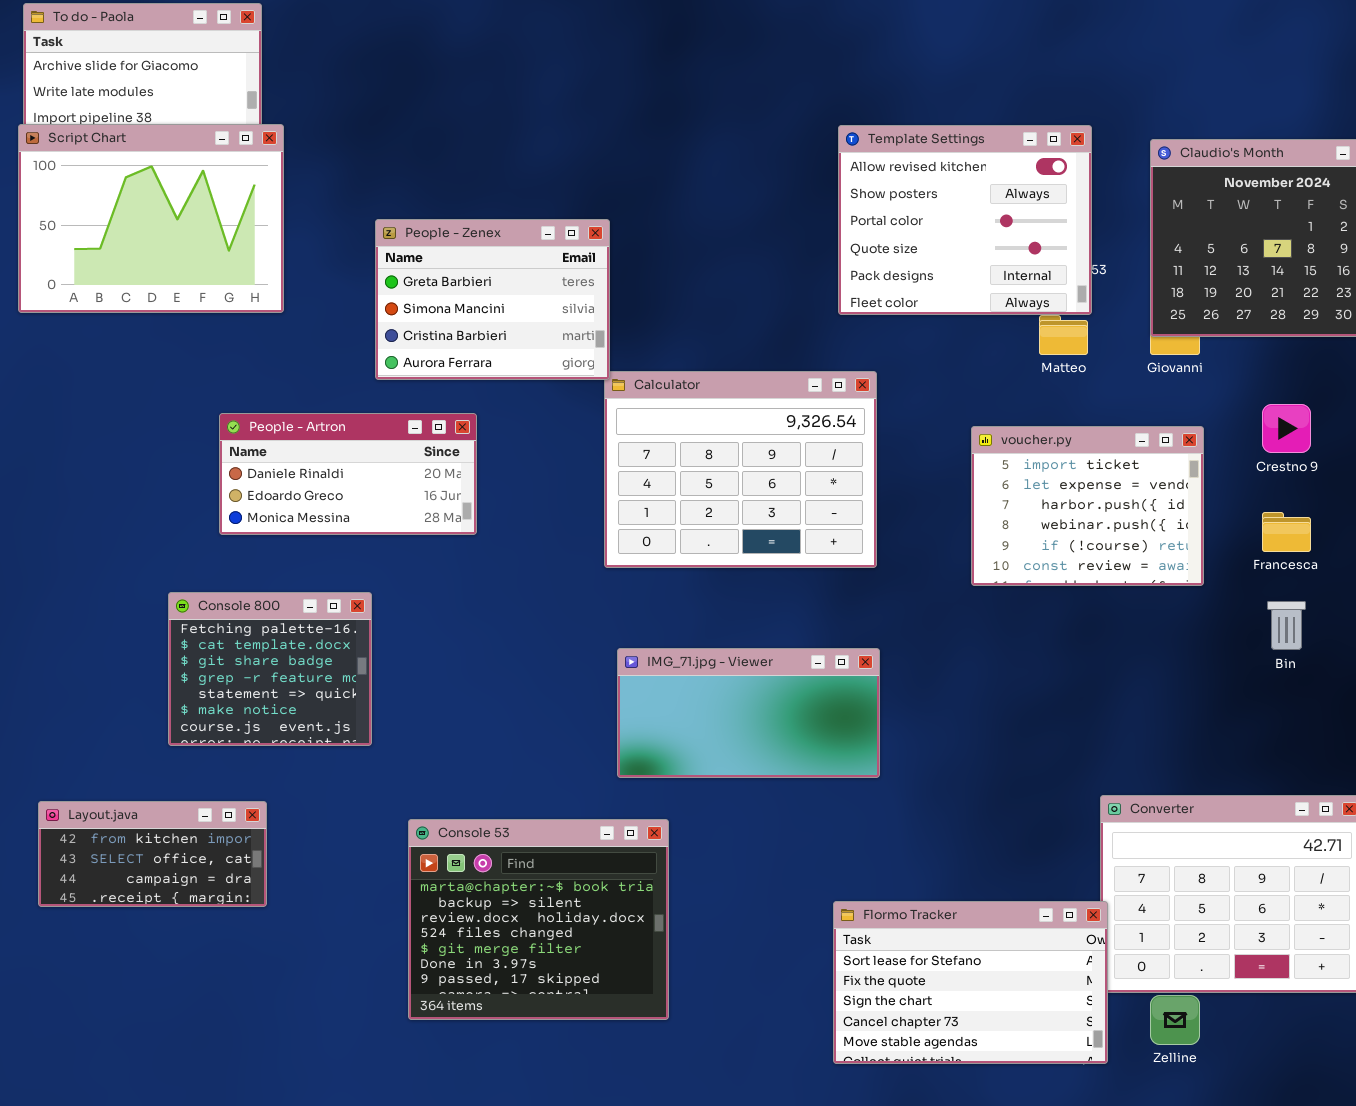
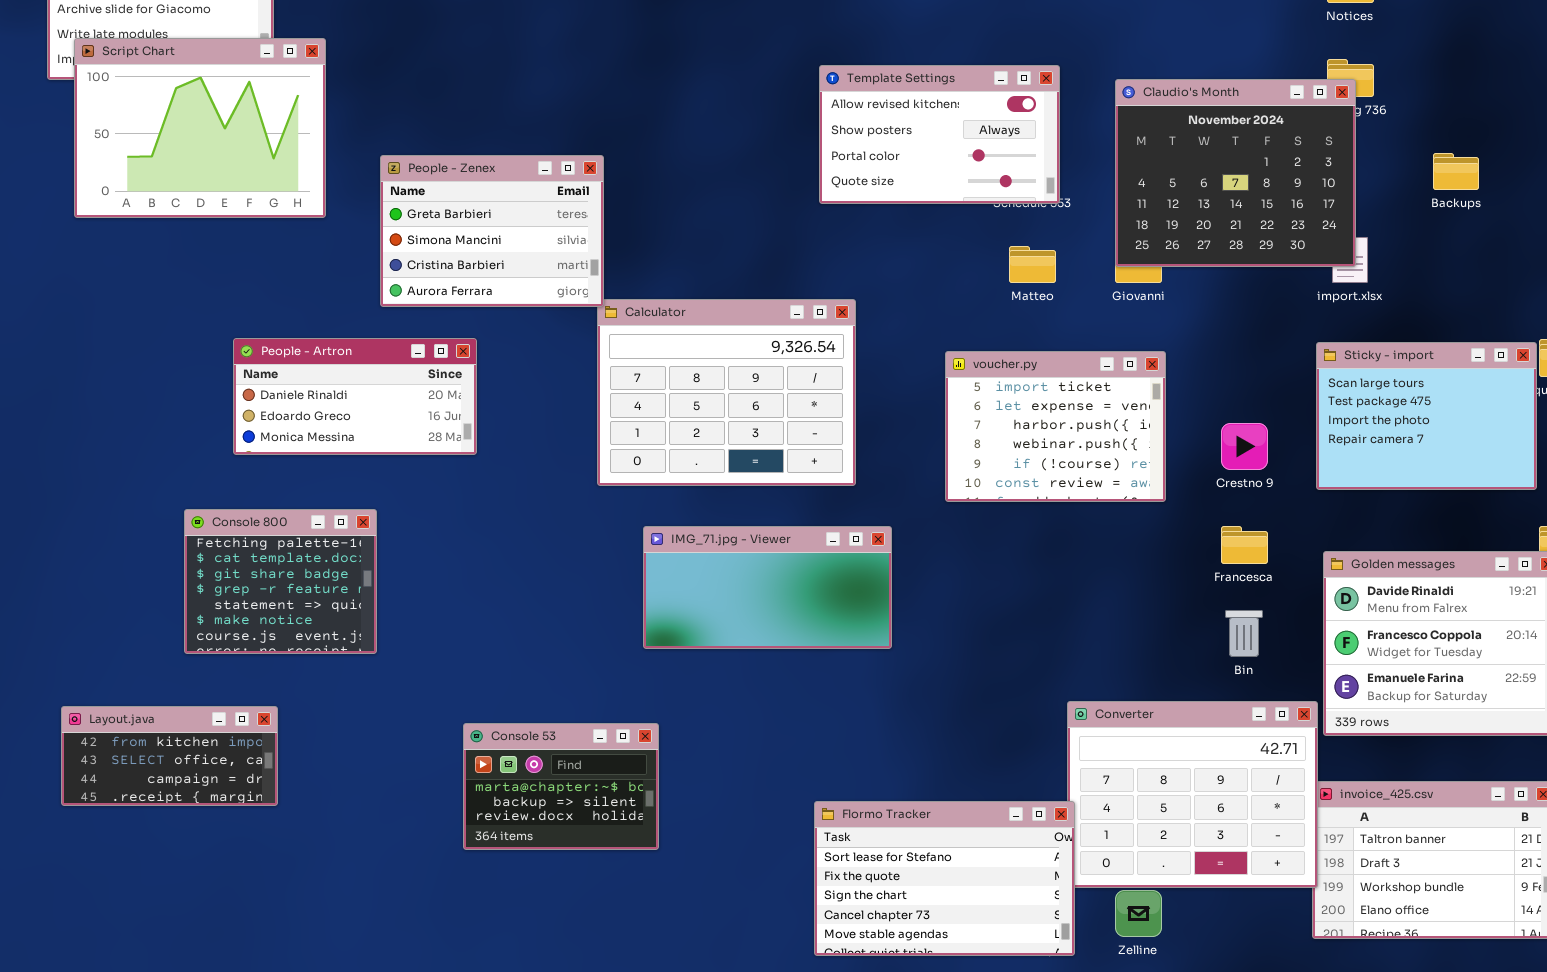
Script Chart: [18,124,284,313] -> [74,38,326,218], moved
Template Settings: [838,125,1092,315] -> [819,65,1060,204], resized
Crestno 9: [1262,404,1311,453] -> [1221,423,1268,470], moved
Francesca: [1262,512,1311,552] -> [1221,526,1268,564], moved
Bin: [1267,601,1306,650] -> [1225,610,1263,657], moved
IMG_71.jpg - Viewer: [617,648,880,778] -> [643,526,892,649], moved
Console 53: [408,819,669,1020] -> [463,723,659,850], resized

